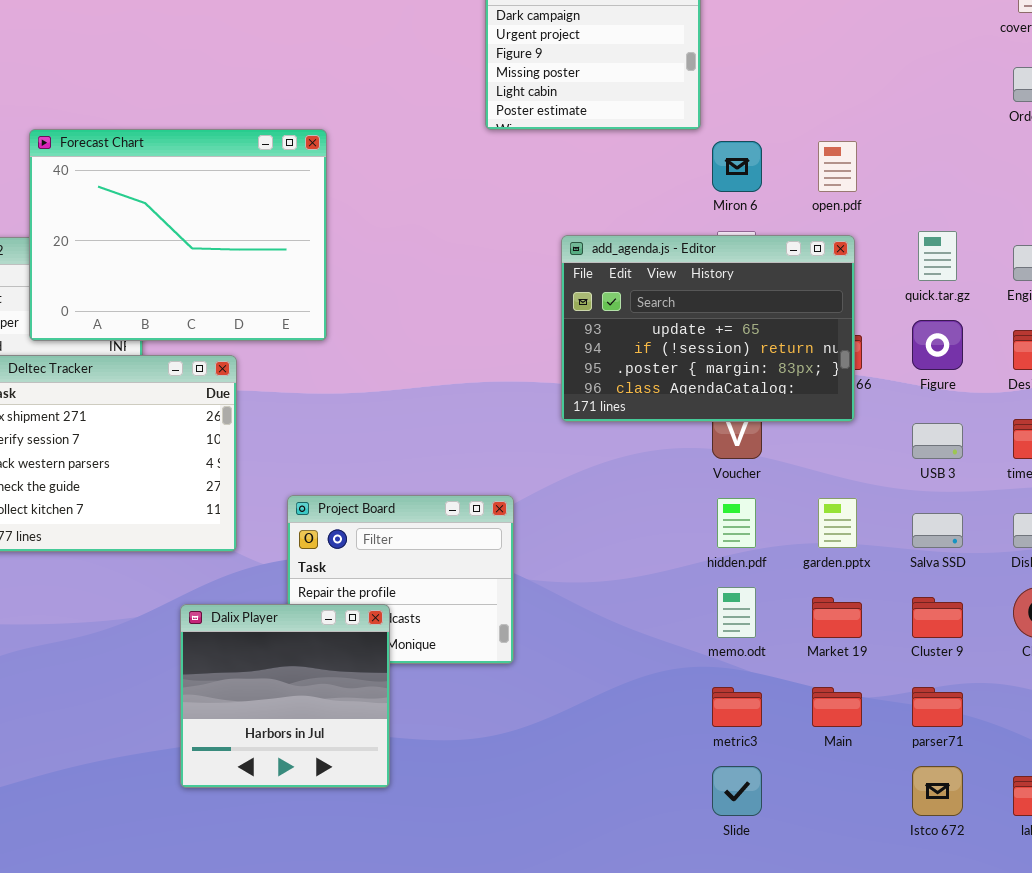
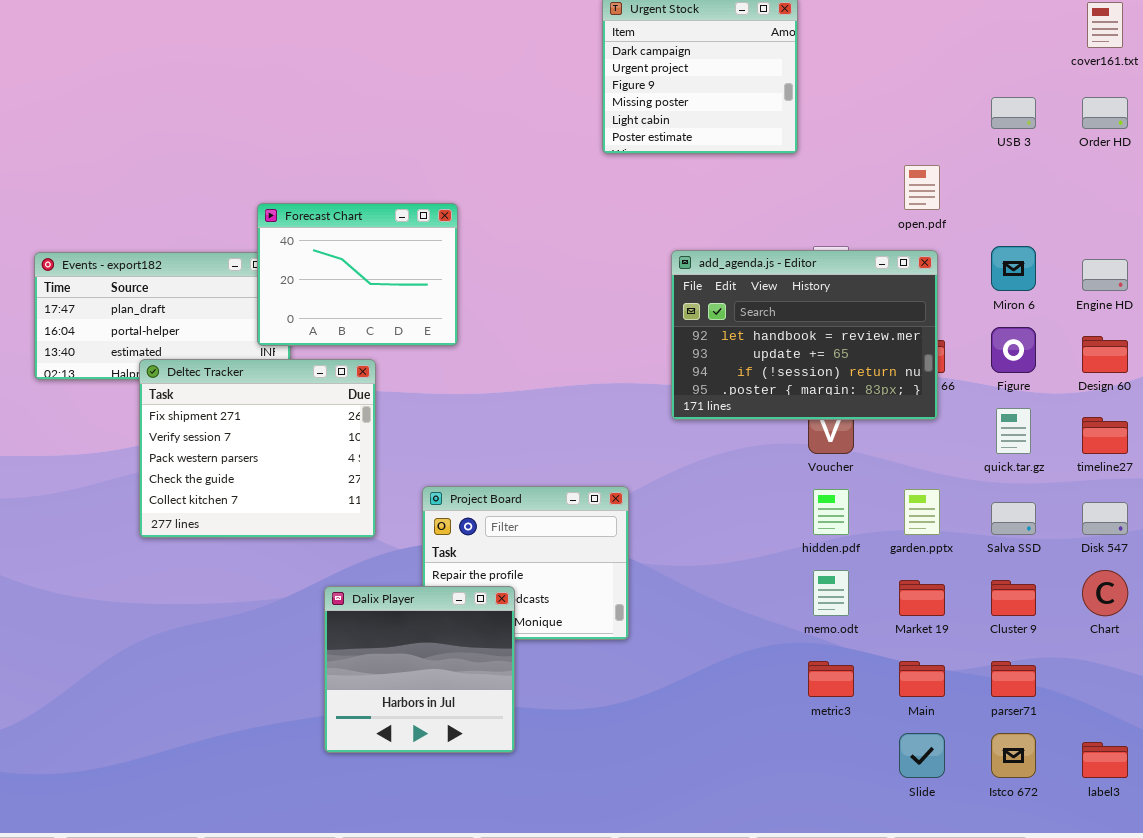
Forecast Chart: [29,129,327,341] -> [257,203,458,346], resized
Miron 6: [712,141,762,192] -> [991,246,1036,291], moved
quick.tar.gz: [918,231,957,281] -> [996,408,1031,454], moved
add_agenda.js - Editor: [561,235,855,422] -> [671,250,938,420], scrolled up 1 row
USB 3: [912,423,963,459] -> [991,97,1036,129], moved
Slide: [712,766,762,816] -> [899,733,945,778], moved

